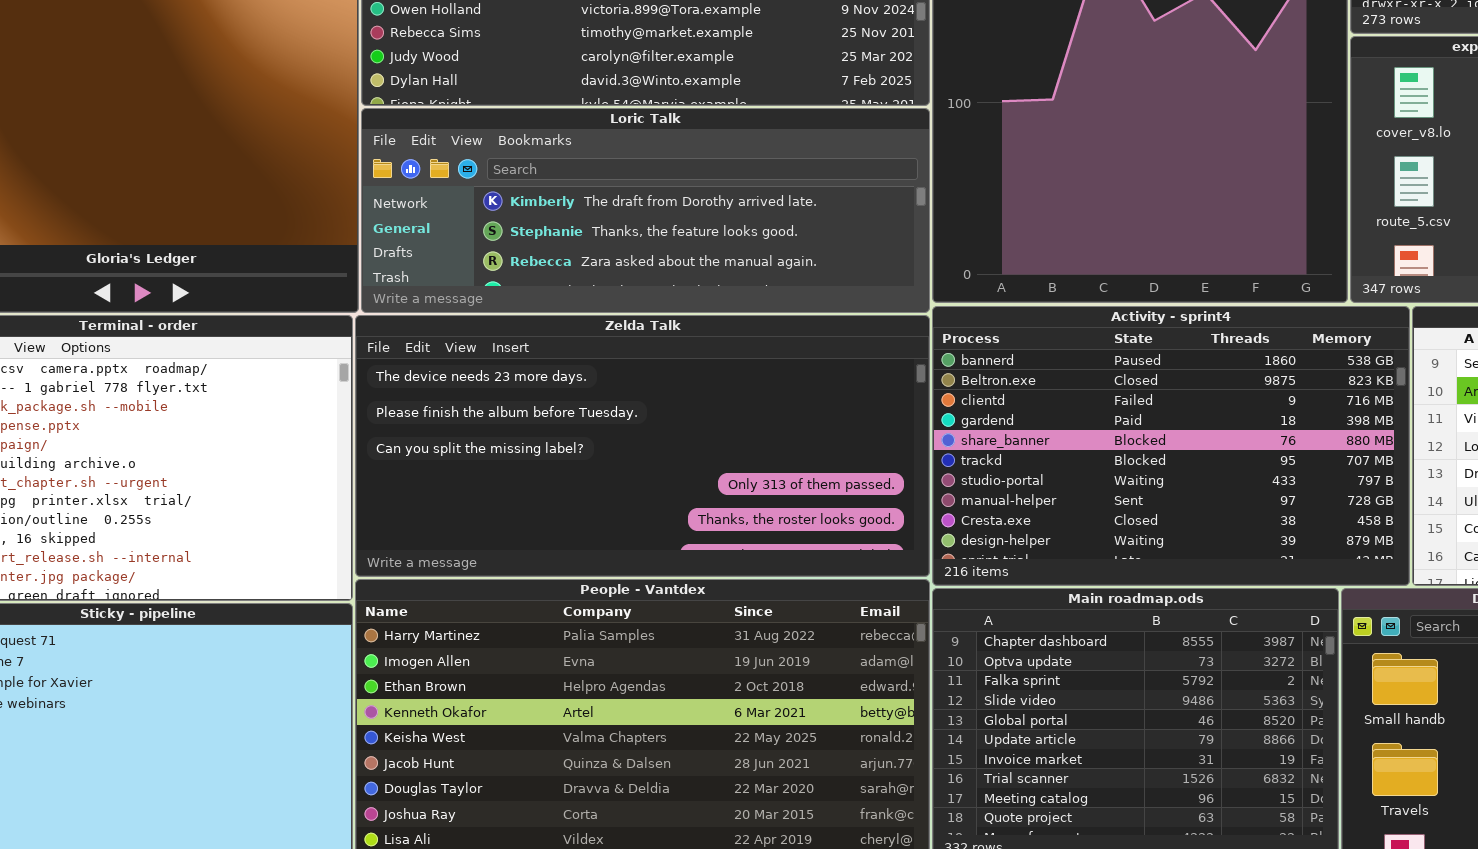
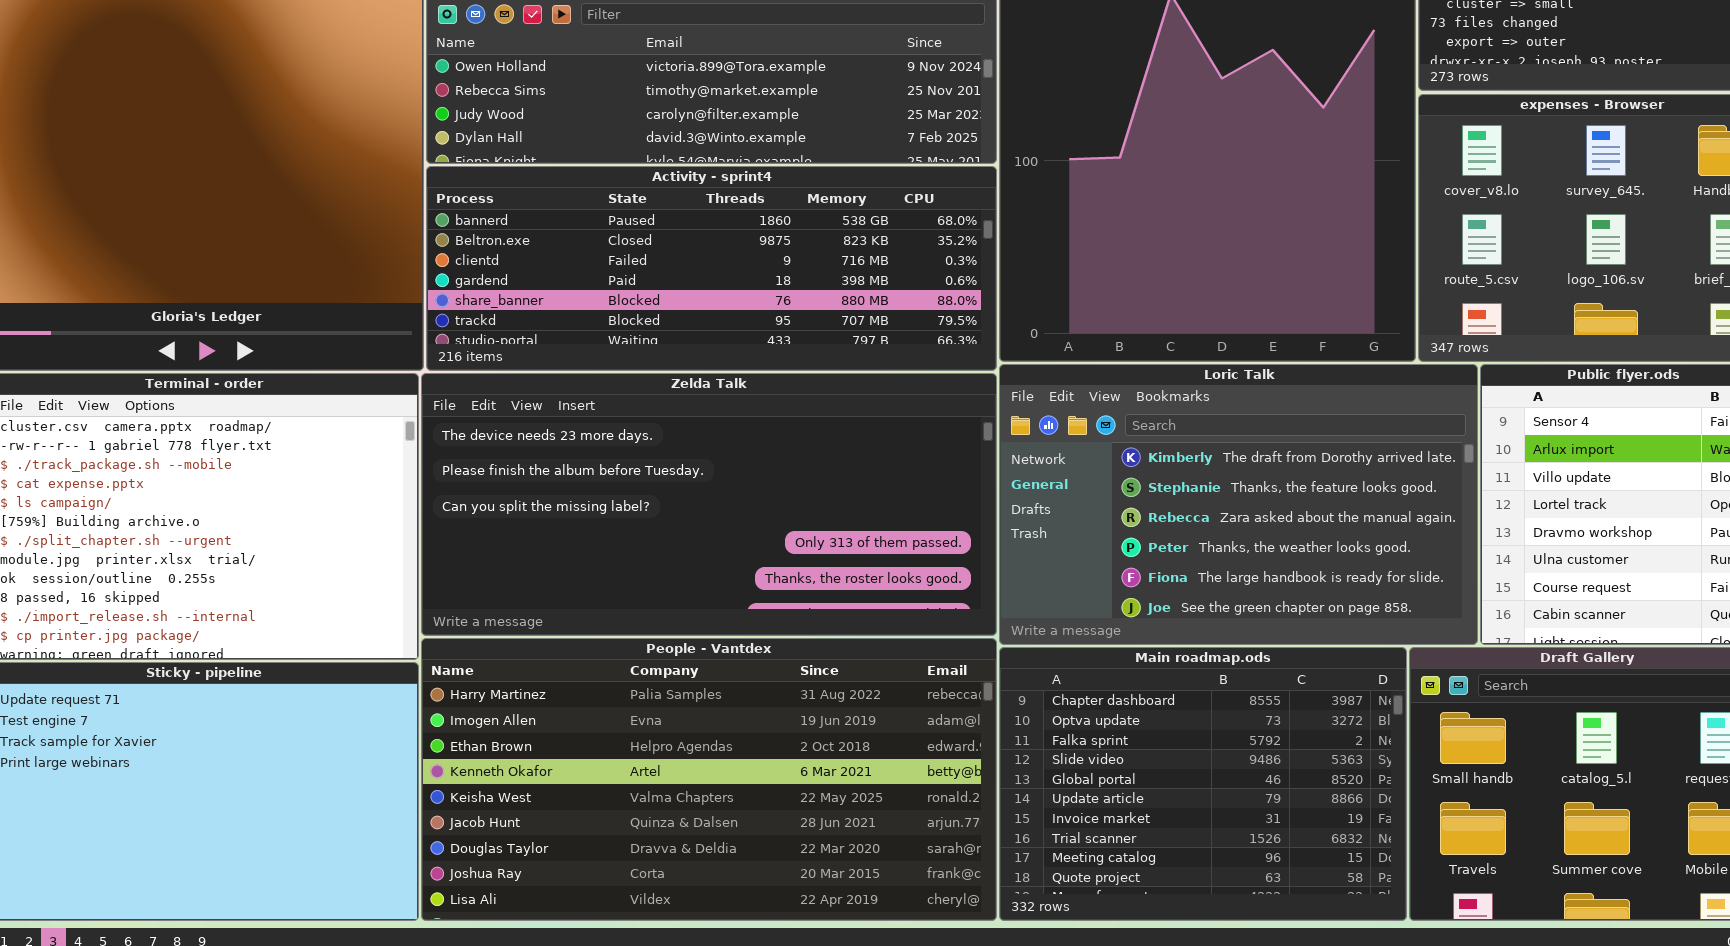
Loric Talk: [361,108,930,313] -> [999,364,1478,645], moved, resized
Activity - sprint4: [932,306,1410,586] -> [426,166,997,371], moved, resized

